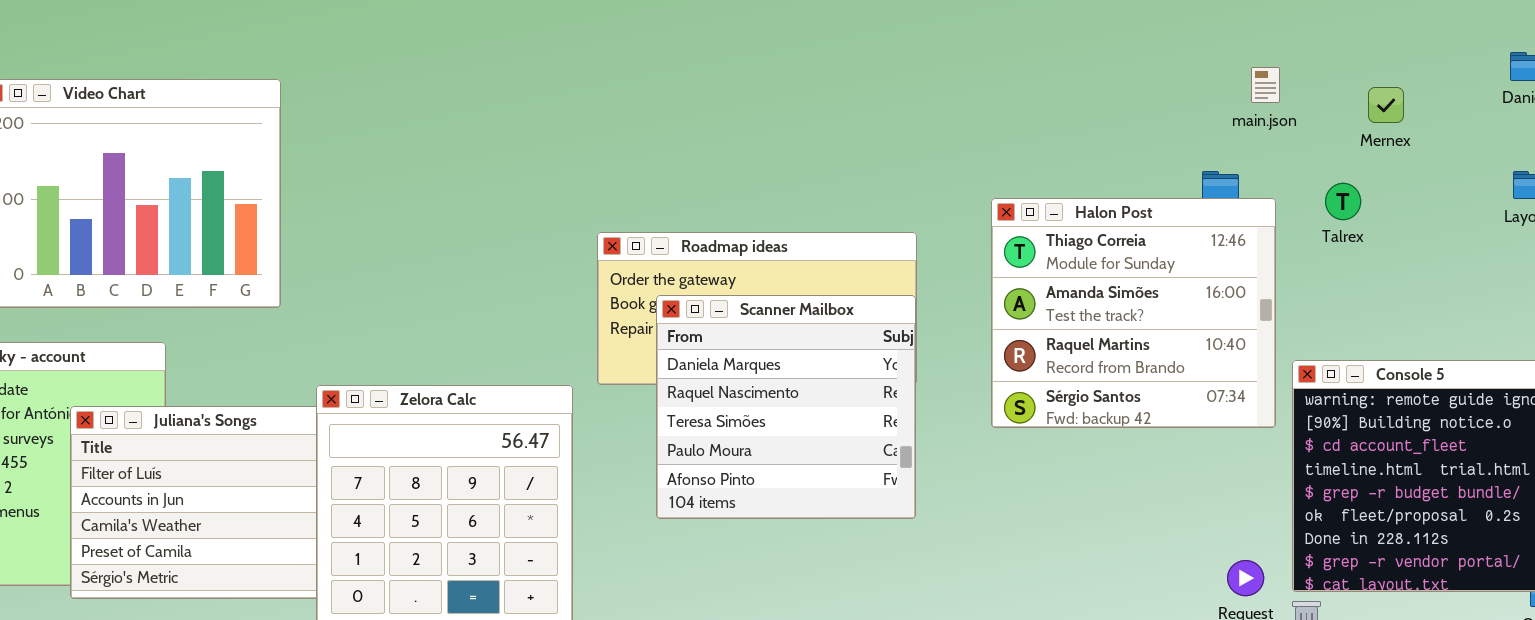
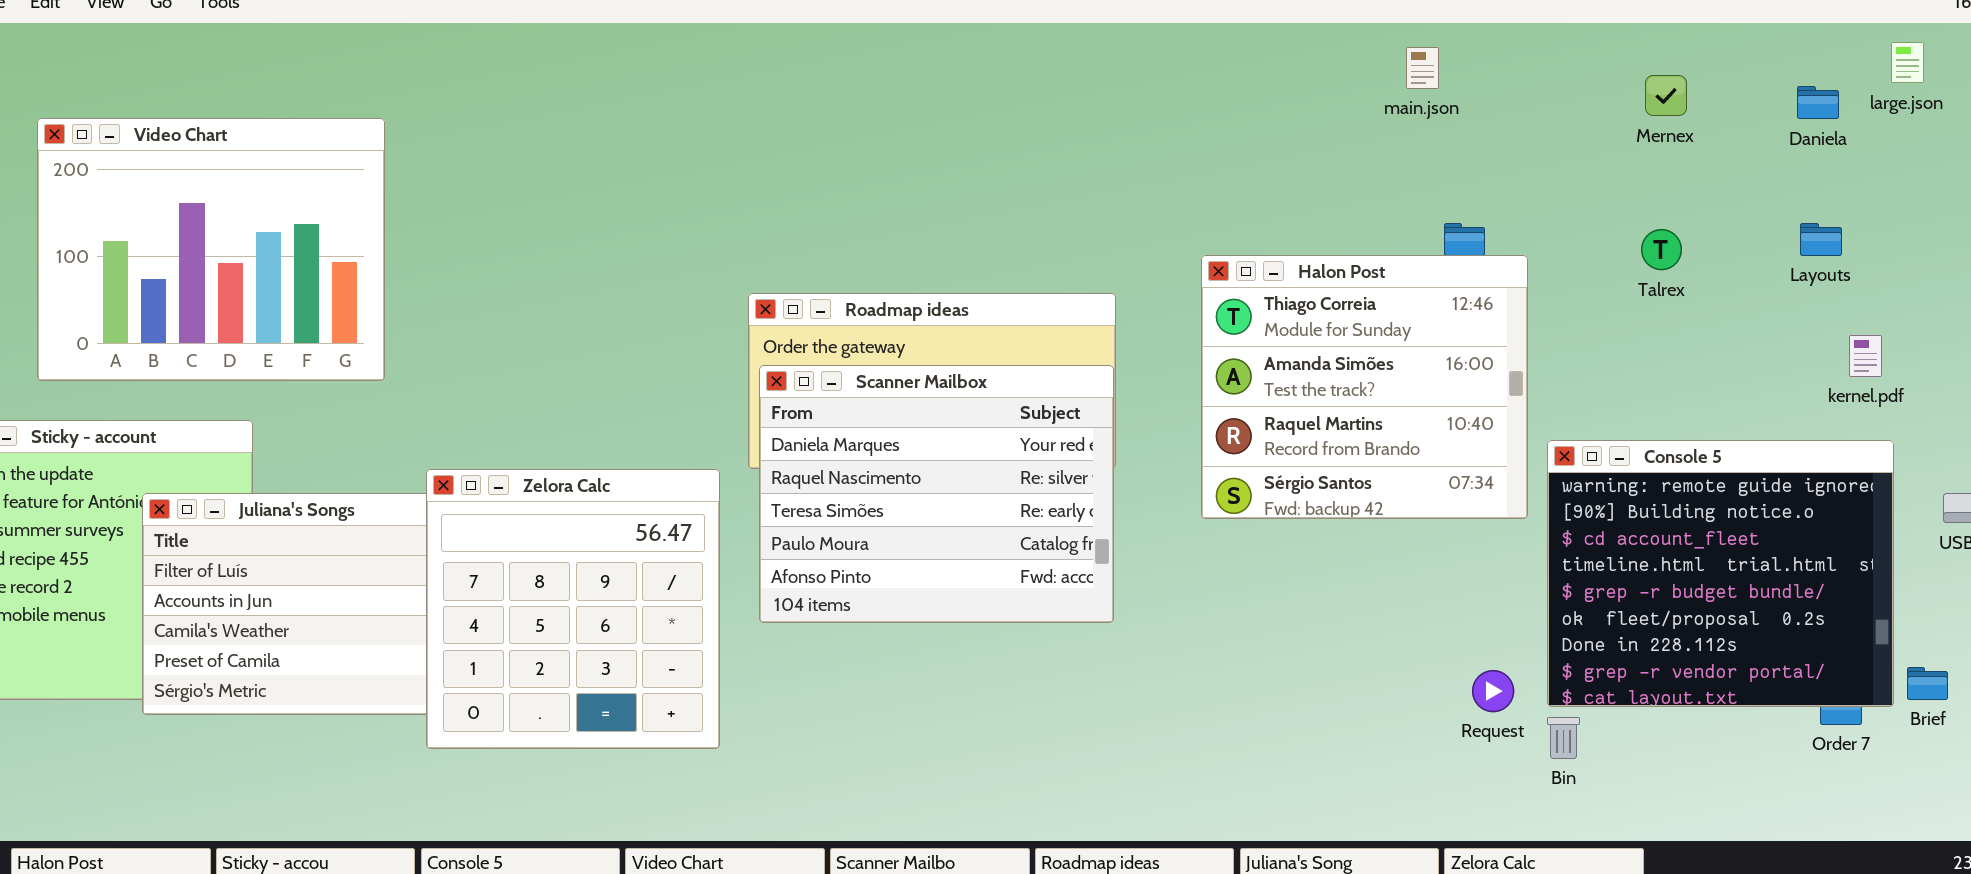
main.json: [1251,67,1280,103] -> [1406,47,1439,89], moved
Mernex: [1368,87,1404,123] -> [1645,75,1687,116], moved
Talrex: [1325,183,1361,220] -> [1641,229,1682,270], moved
Scanner Mailbox: [656,295,916,519] -> [759,365,1114,623], resized

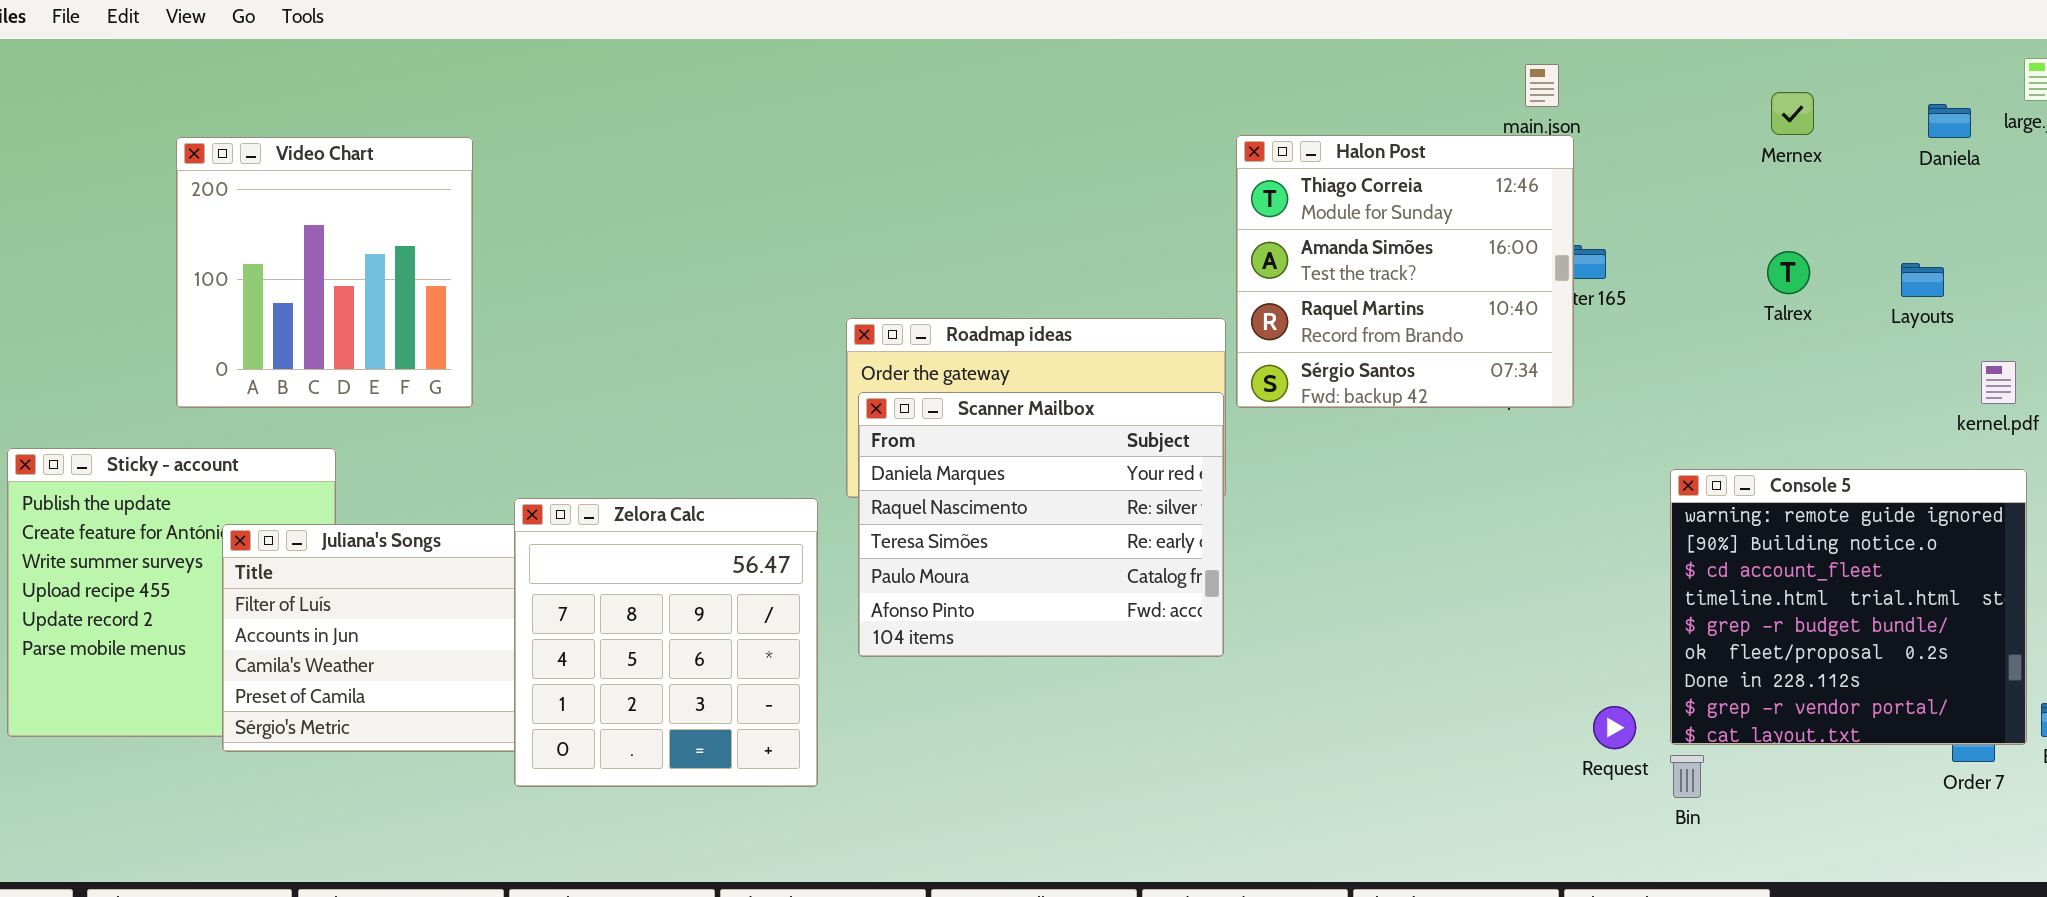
Video Chart: [37,118,385,381] -> [176,137,473,408], resized
Layouts: [1800,223,1842,256] -> [1901,263,1944,297], moved
Halon Post: [1201,255,1528,519] -> [1236,135,1574,408], moved

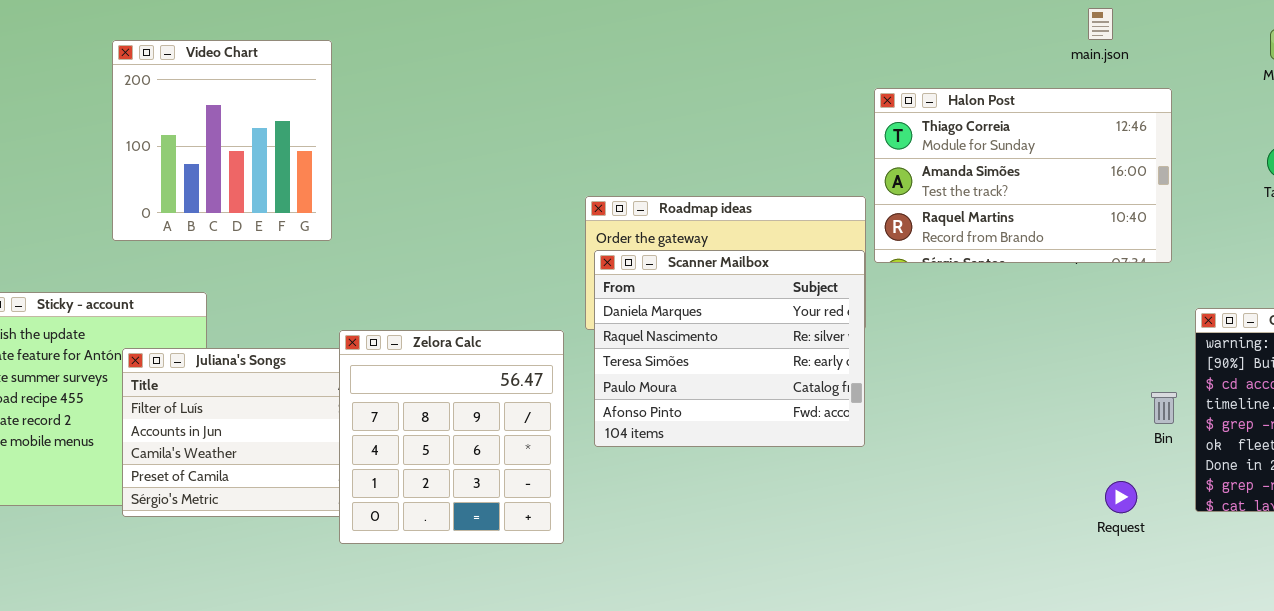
Halon Post: [1236,135,1574,408] -> [874,88,1172,263], resized
Video Chart: [176,137,473,408] -> [112,40,332,241], moved
Request: [1593,706,1636,749] -> [1105,481,1137,513], moved
Bin: [1670,755,1704,798] -> [1151,392,1177,424], moved

